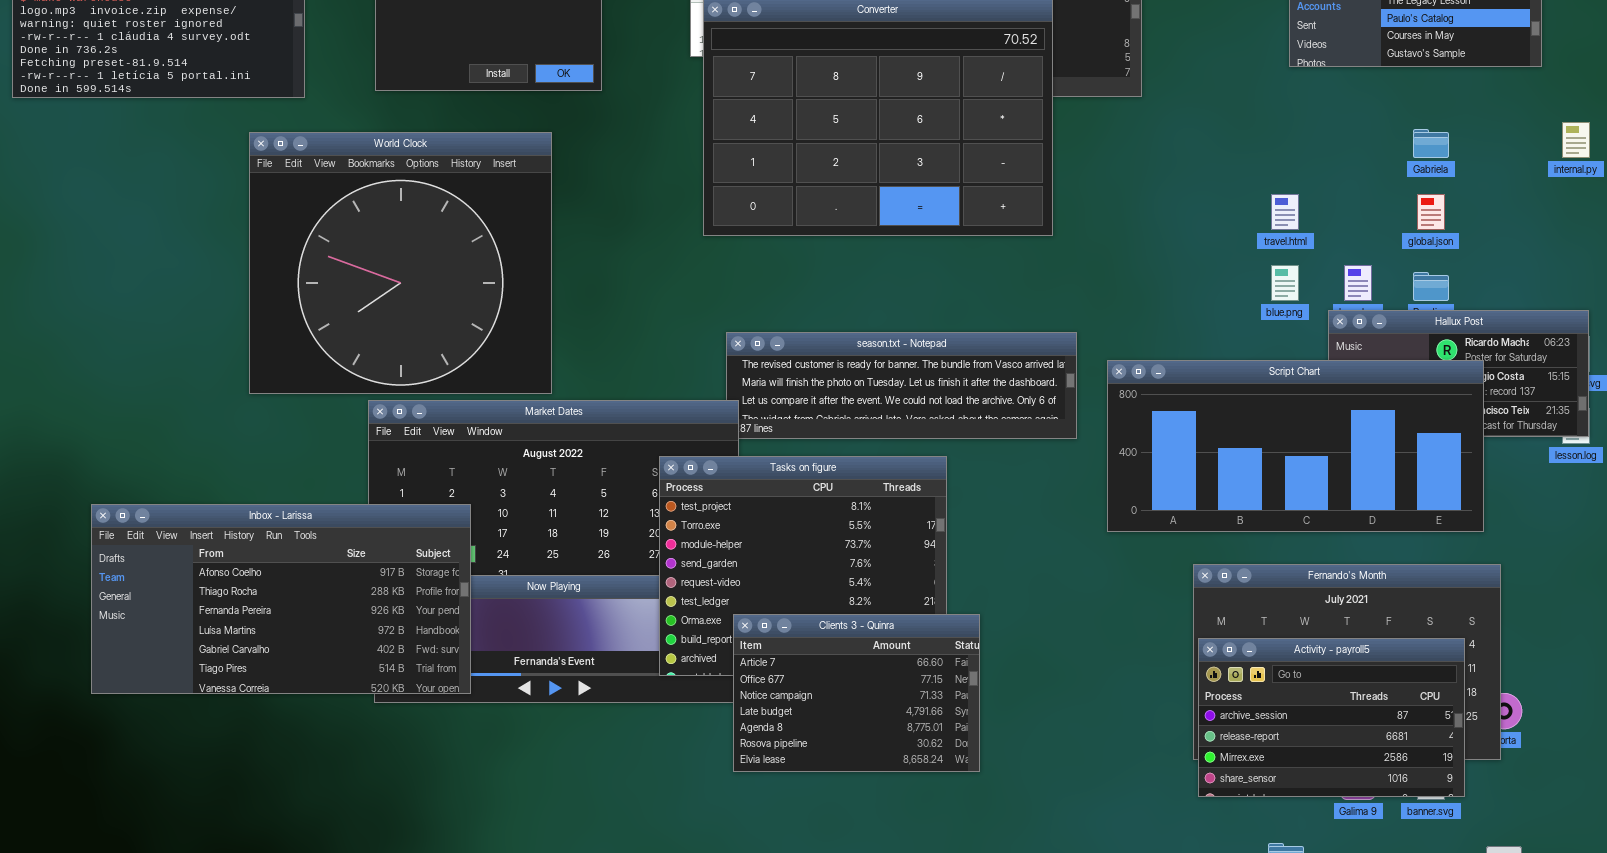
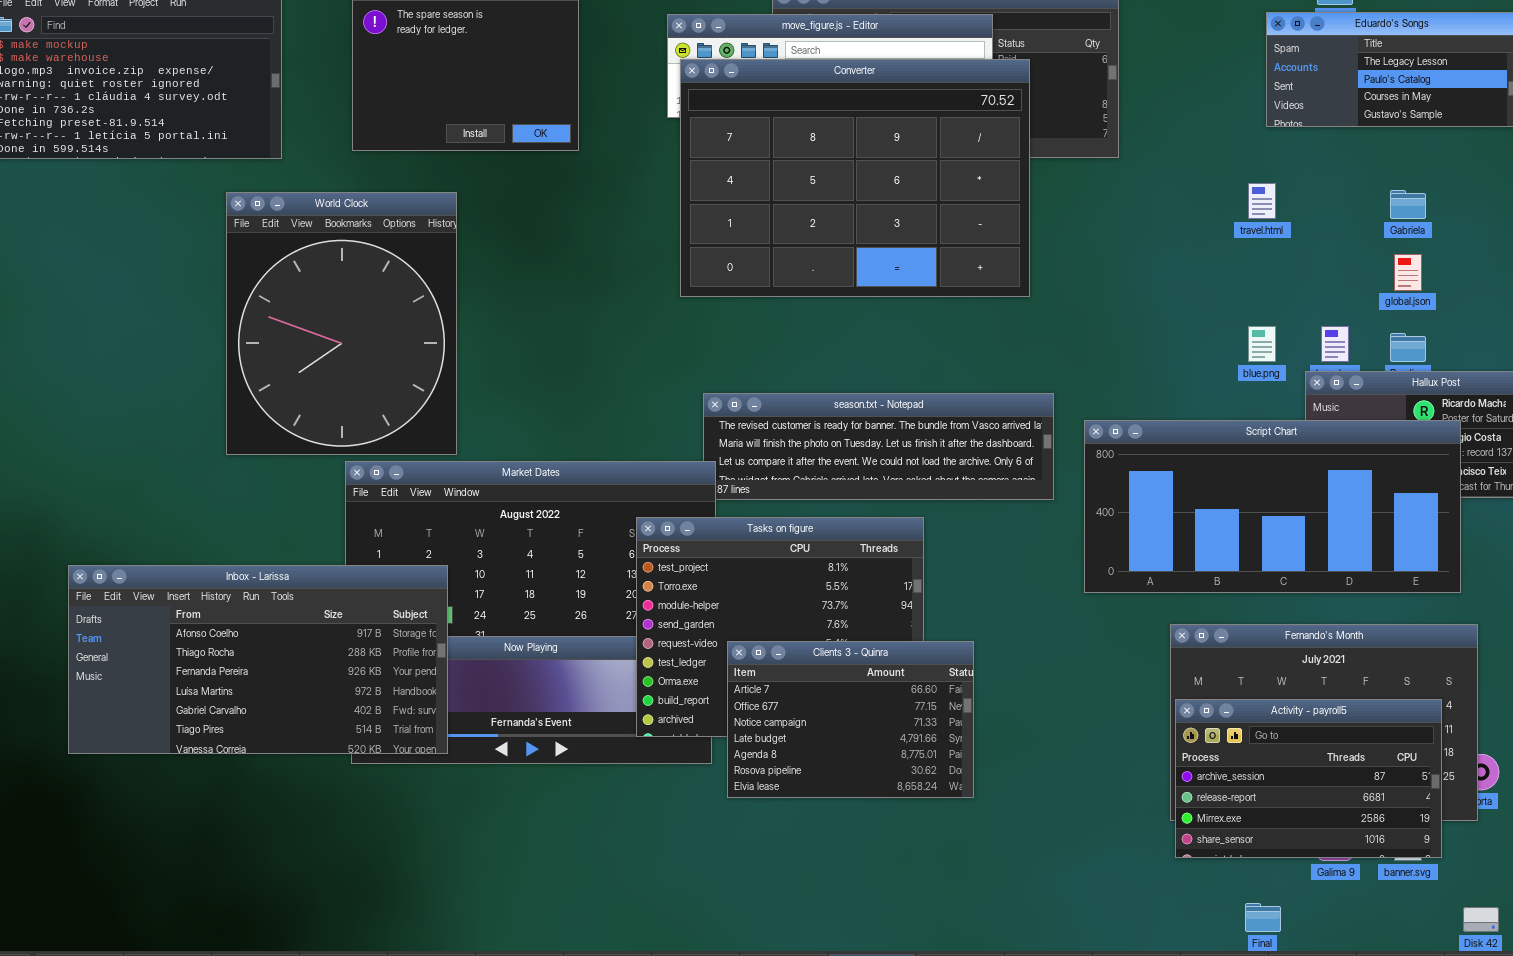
World Clock: [249,132,552,394] -> [226,192,457,455], resized
travel.html: [1271,194,1299,230] -> [1248,183,1276,219], moved
Clients 3 - Quinra: [733,614,980,772] -> [727,641,974,798], moved

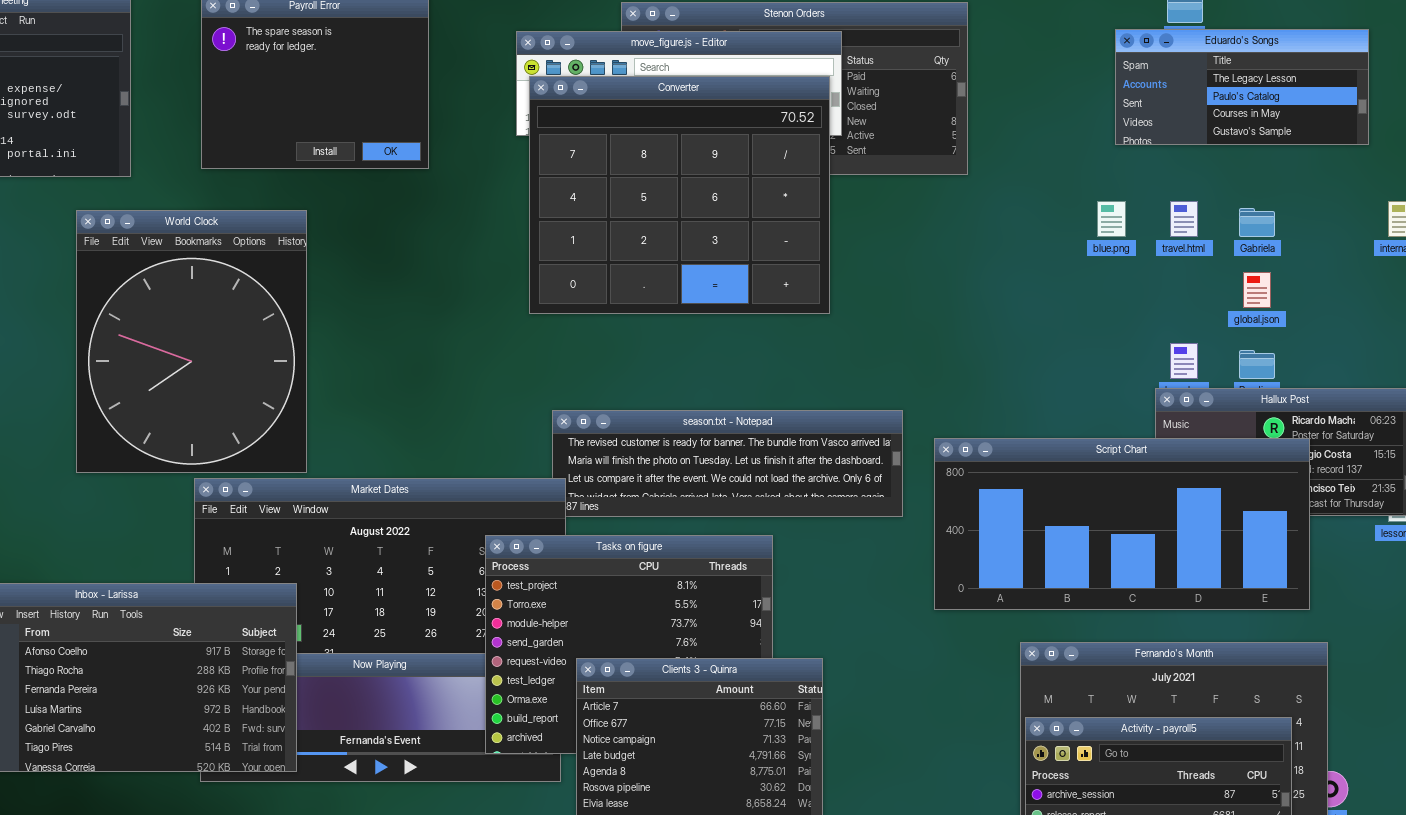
Converter: [680,59,1030,297] -> [529,76,830,314], resized
travel.html: [1248,183,1276,219] -> [1170,201,1198,237], moved
blue.png: [1248,326,1276,362] -> [1097,201,1126,237], moved

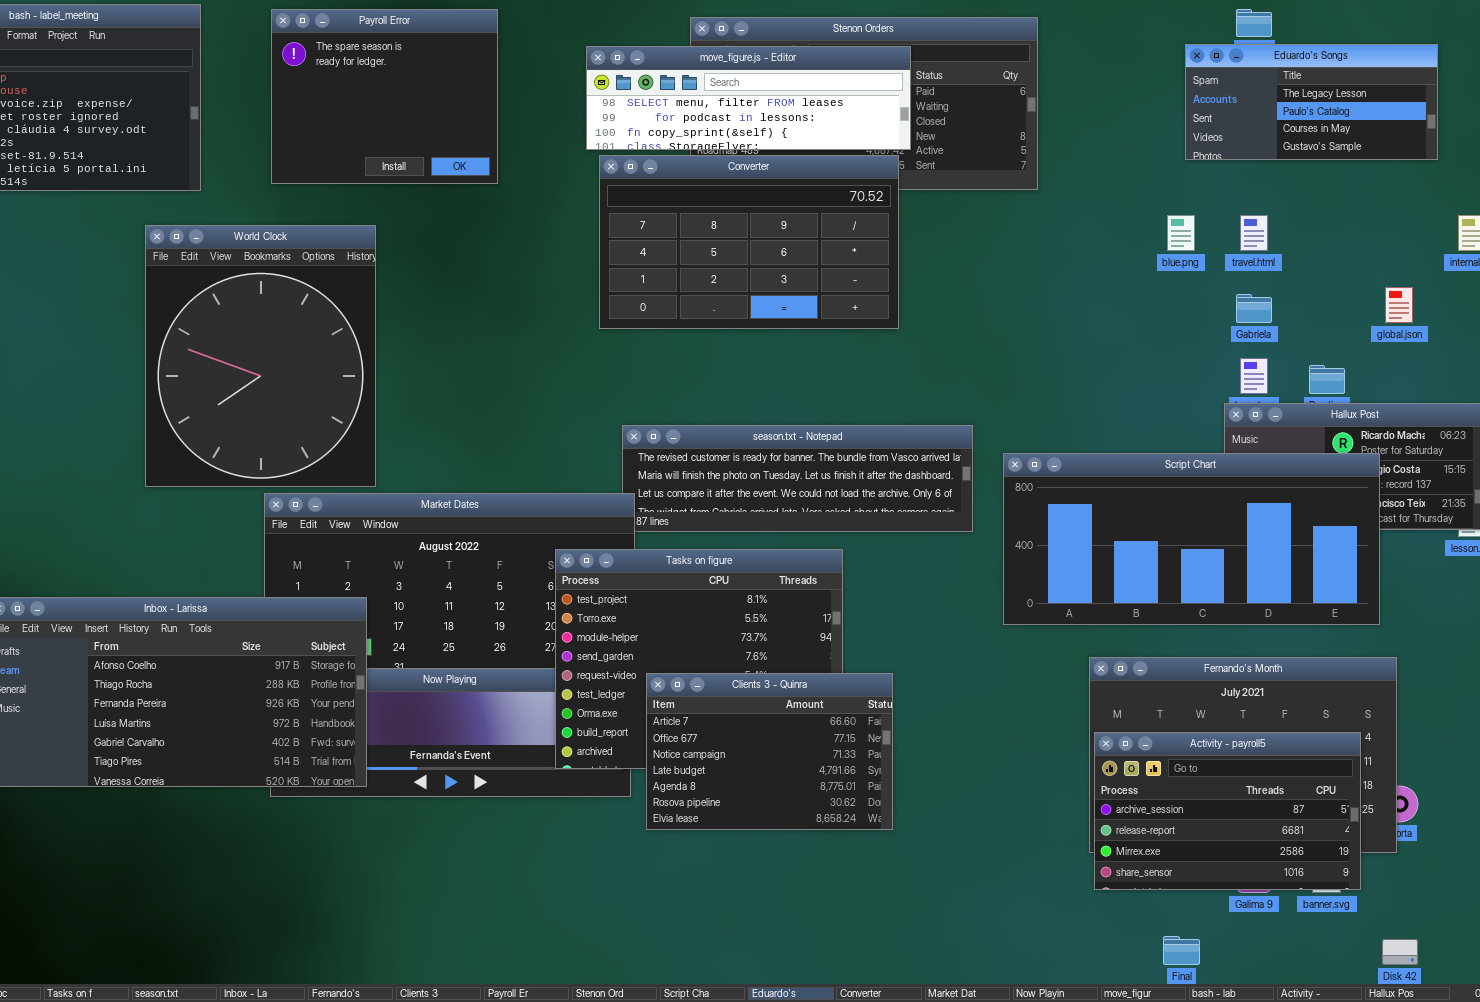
Converter: [529,76,830,314] -> [599,155,899,329], resized
Gabriela: [1239,208,1275,237] -> [1236,294,1272,323], moved
global.json: [1243,272,1271,308] -> [1385,287,1413,323], moved

